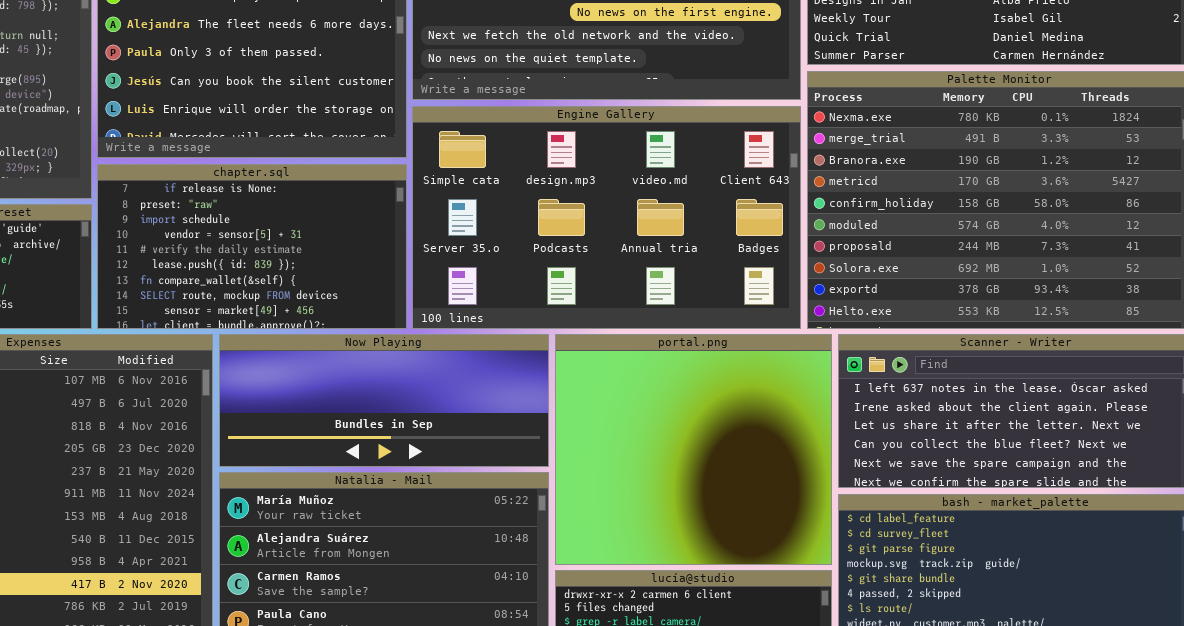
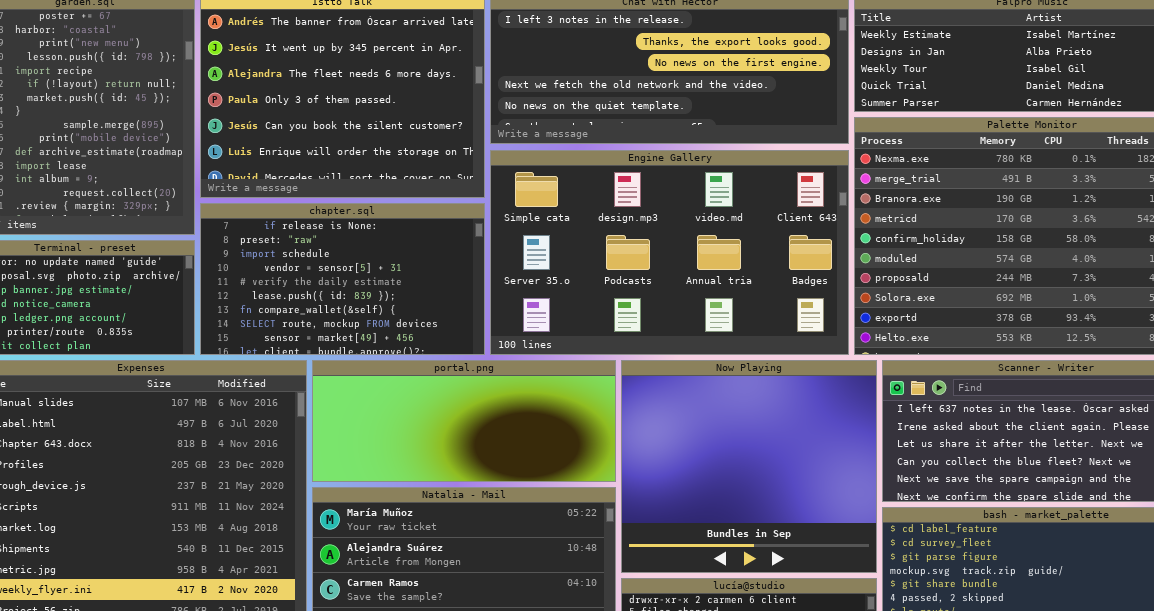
Now Playing: [219,334,549,467] -> [621,360,877,573], moved, resized
portal.png: [555,334,832,565] -> [312,360,616,482], moved, resized

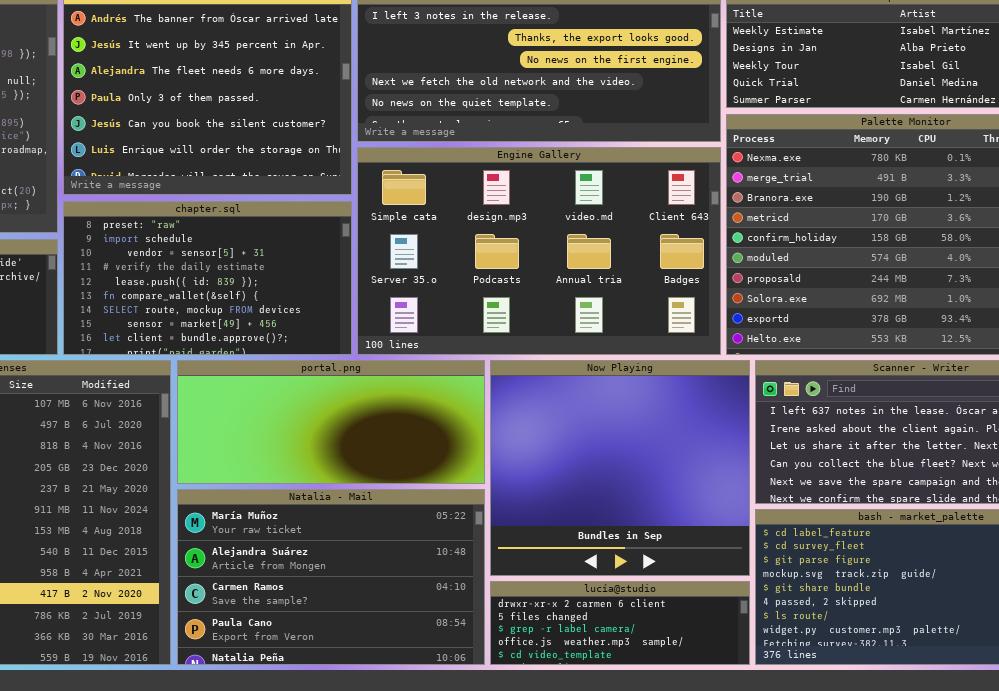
chapter.sql: [200,203,485,355] -> [63,201,352,355], scrolled down 1 row

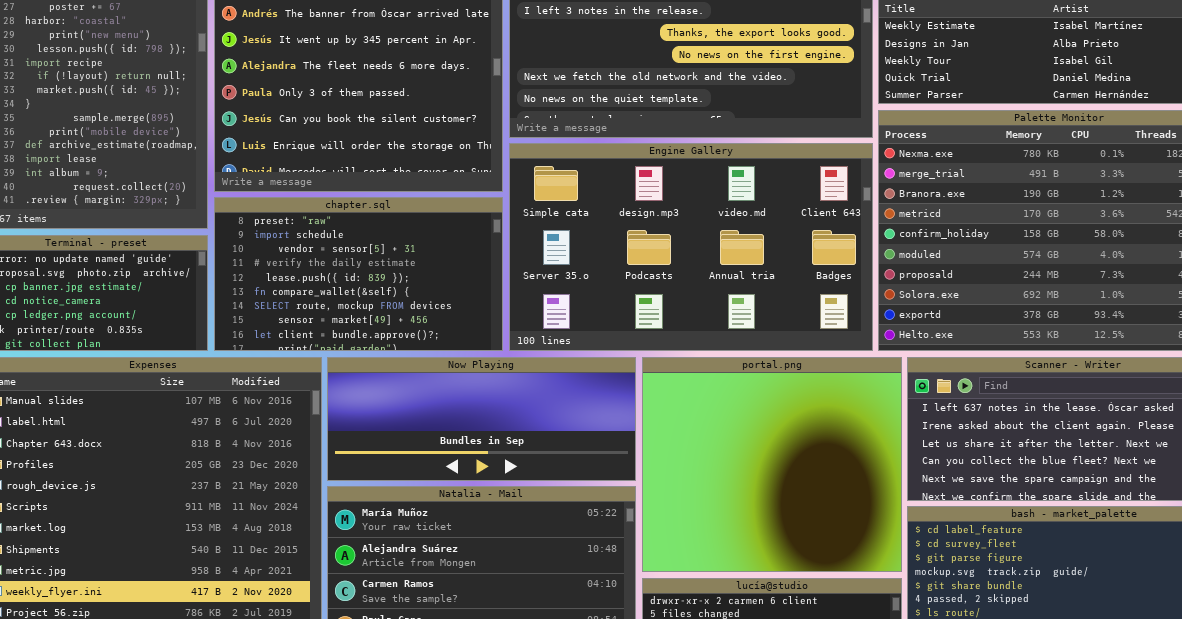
portal.png: [177,360,485,484] -> [642,357,902,572], moved, resized
Now Playing: [490,360,750,576] -> [327,357,636,481], moved, resized

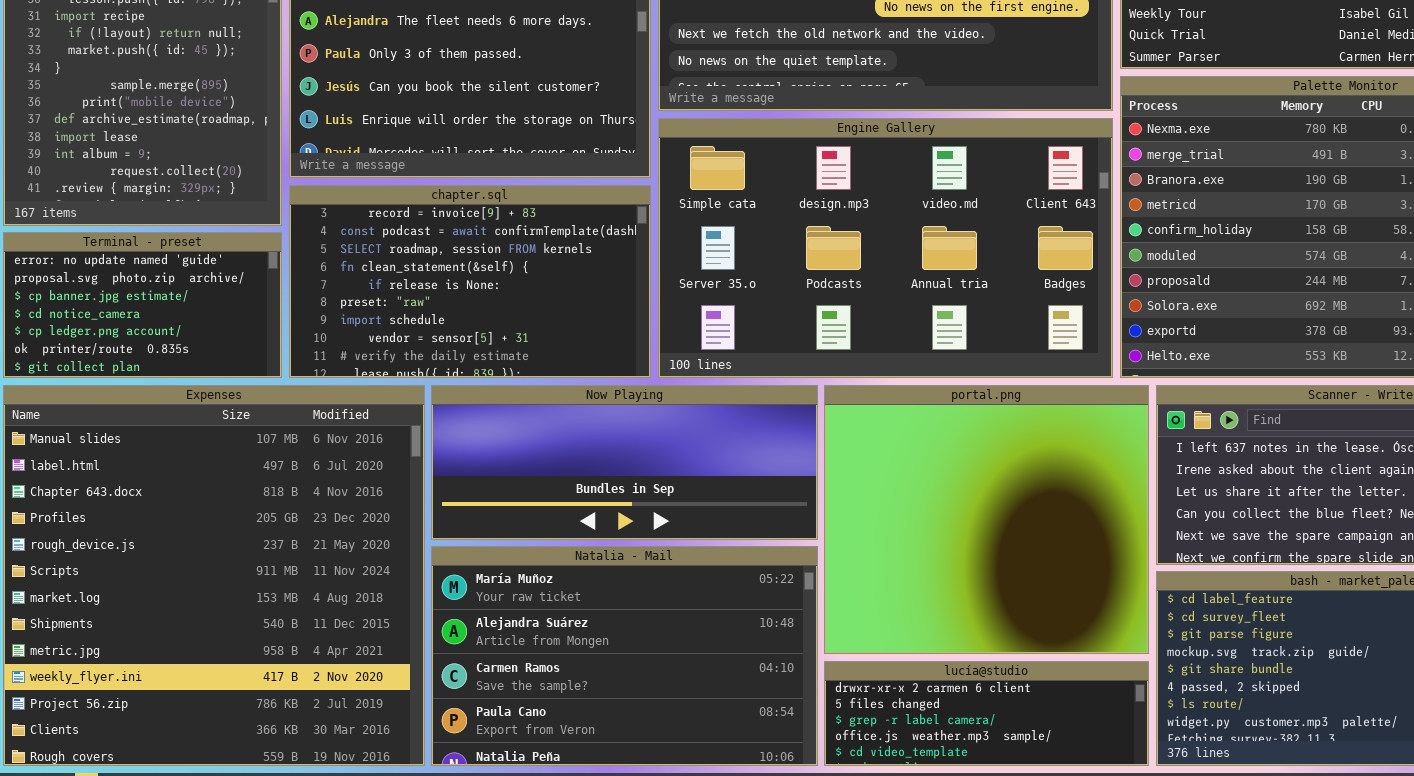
chapter.sql: [214,197,503,351] -> [289,185,651,378], scrolled up 5 rows

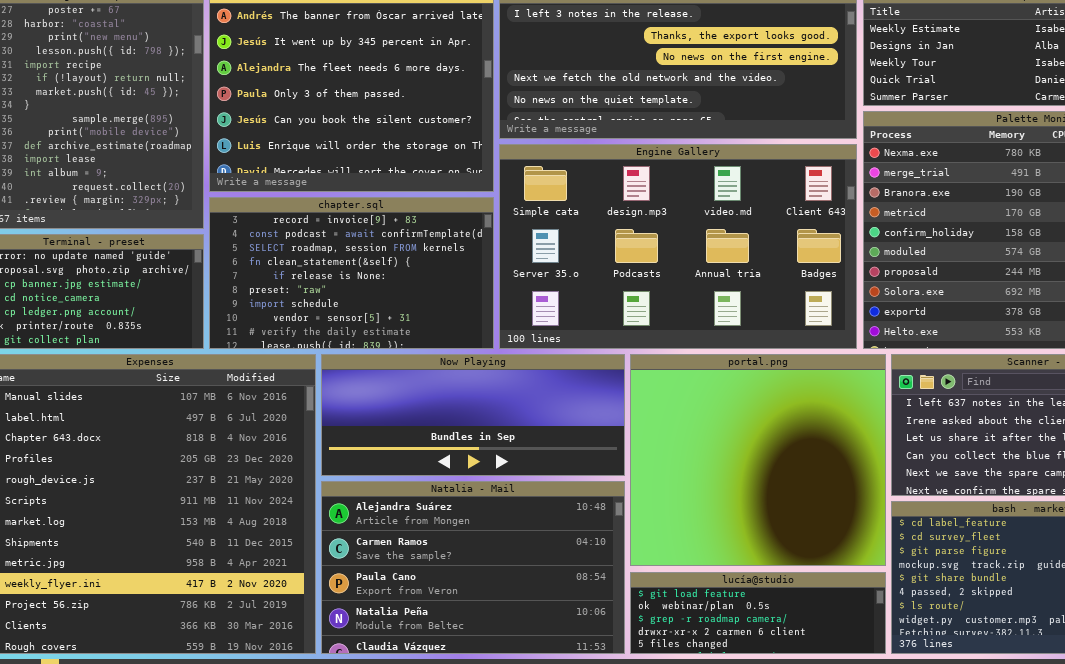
Natalia - Mail: [431,546,818,766] -> [321,481,625,654], scrolled down 1 row
lucía@studio: [824,661,1149,766] -> [630,572,886,654], scrolled up 3 rows

